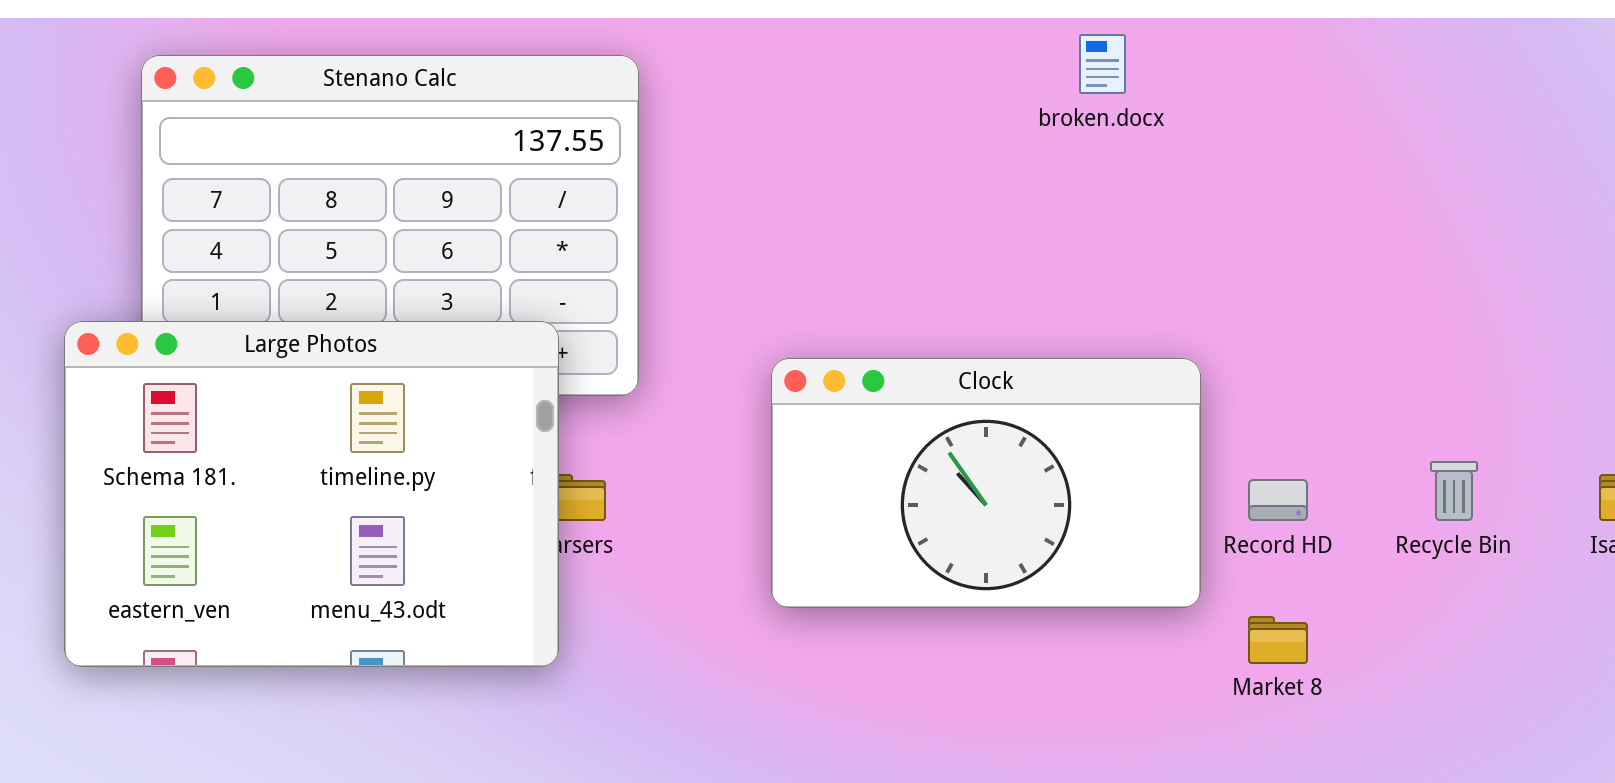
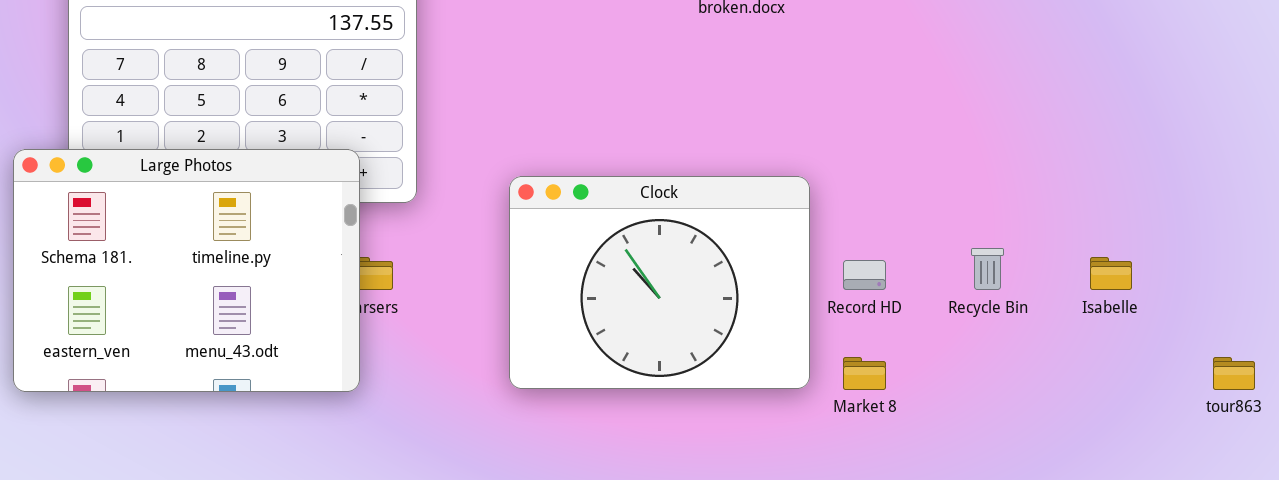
Clock: [771,358,1201,608] -> [509,176,810,389], resized

